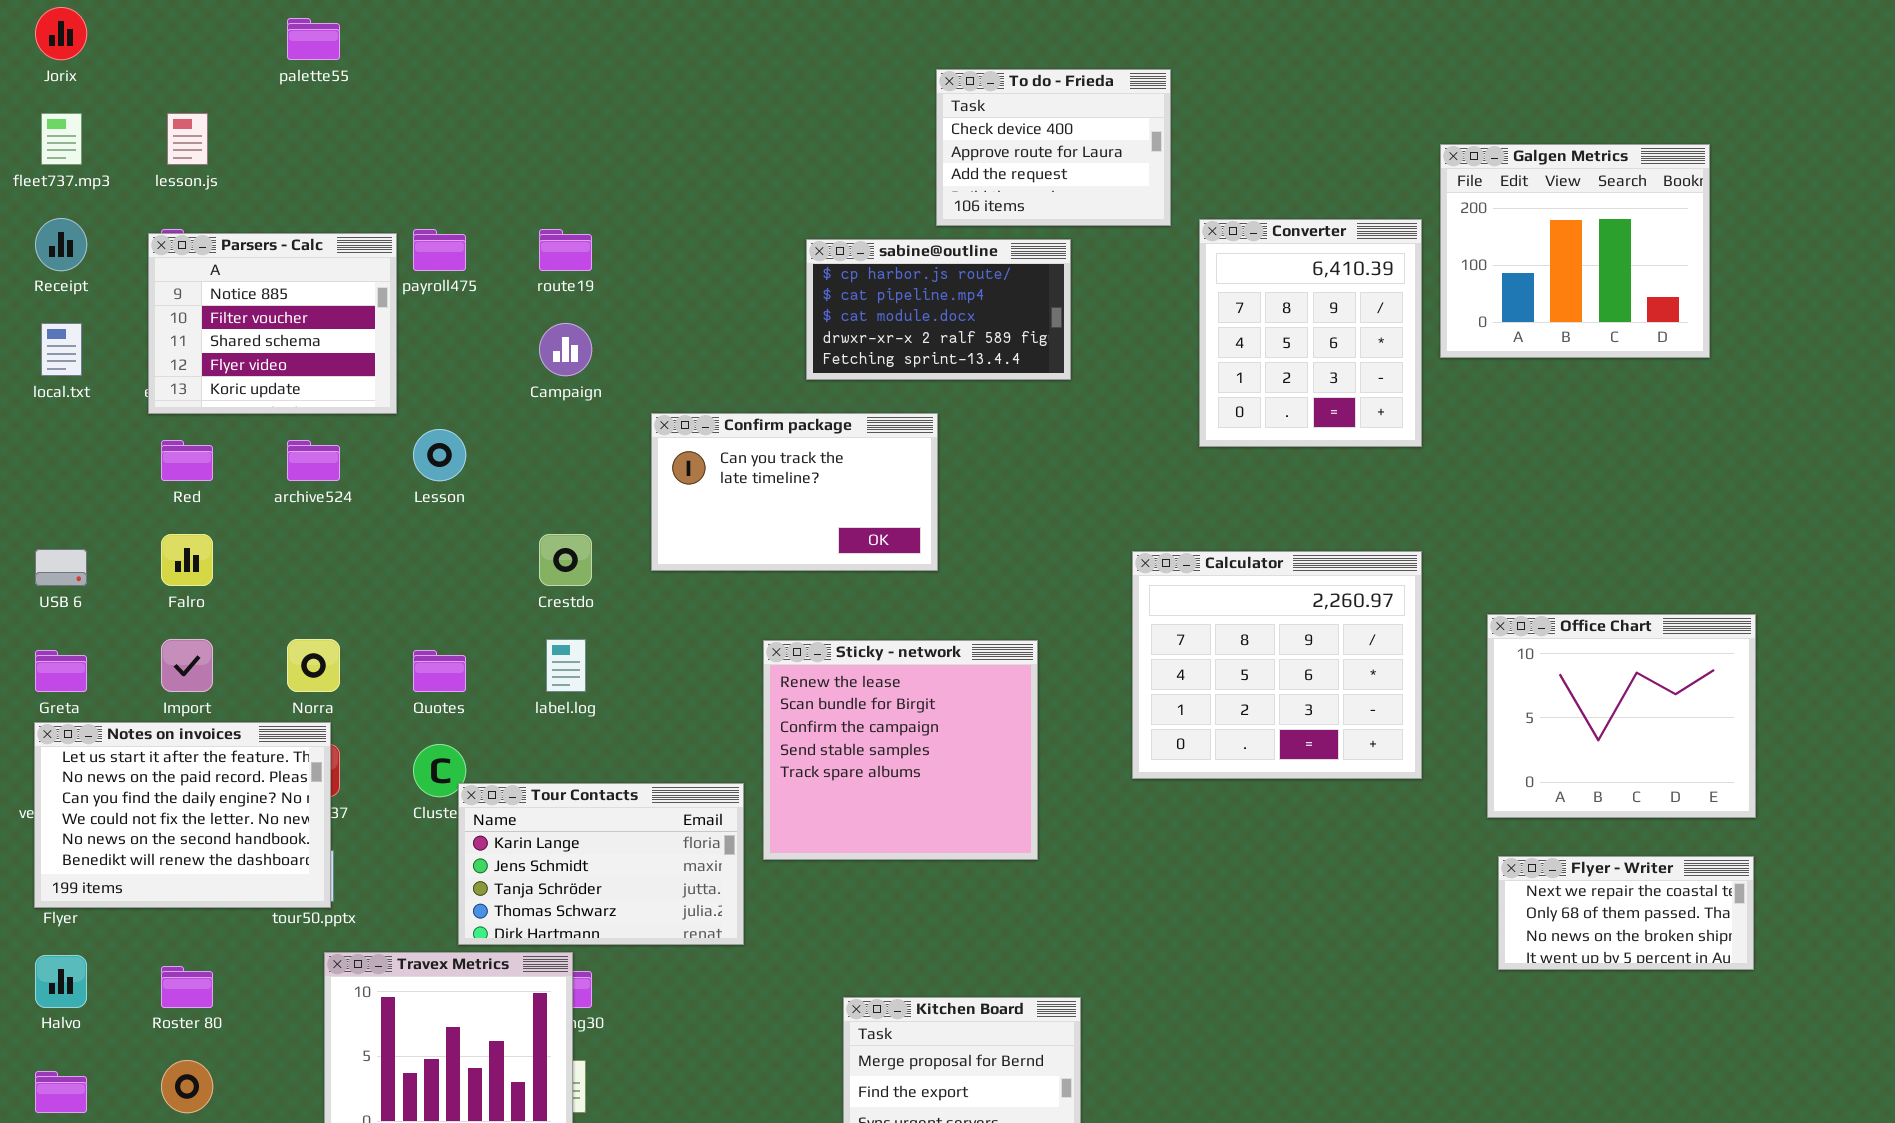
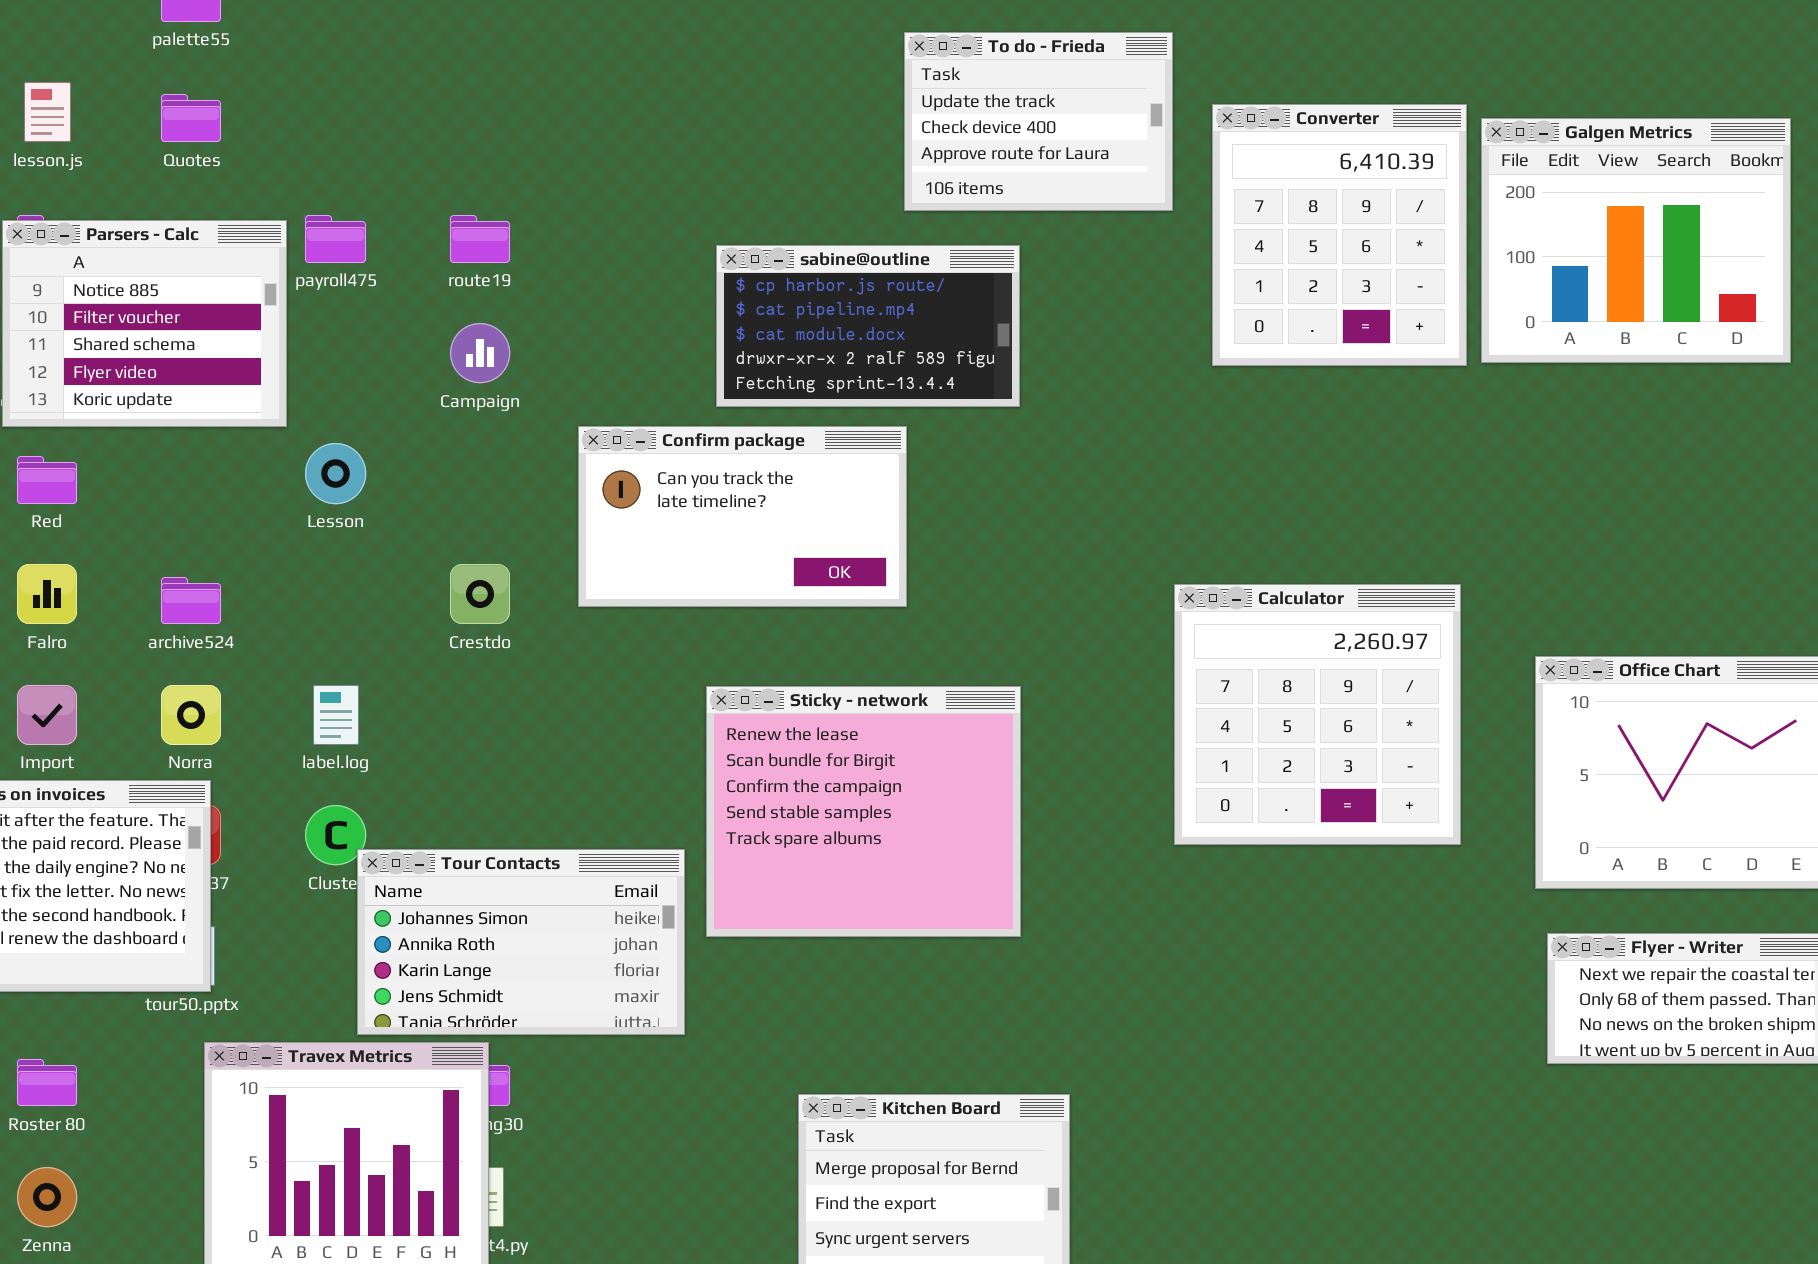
To do - Frieda: [936,69,1171,226] -> [904,32,1173,211], scrolled up 1 row
Converter: [1199,219,1422,447] -> [1212,104,1467,366], moved
sabine@outline: [806,239,1071,380] -> [716,245,1020,407], moved
archive524: [287,440,340,481] -> [161,577,221,624], moved
Calculator: [1132,551,1422,779] -> [1174,584,1461,845], resized
label.log: [546,639,586,692] -> [313,685,359,745], moved
Quotes: [413,650,466,692] -> [161,94,221,142], moved
Tour Contacts: [458,783,744,945] -> [357,849,685,1035], scrolled up 2 rows

